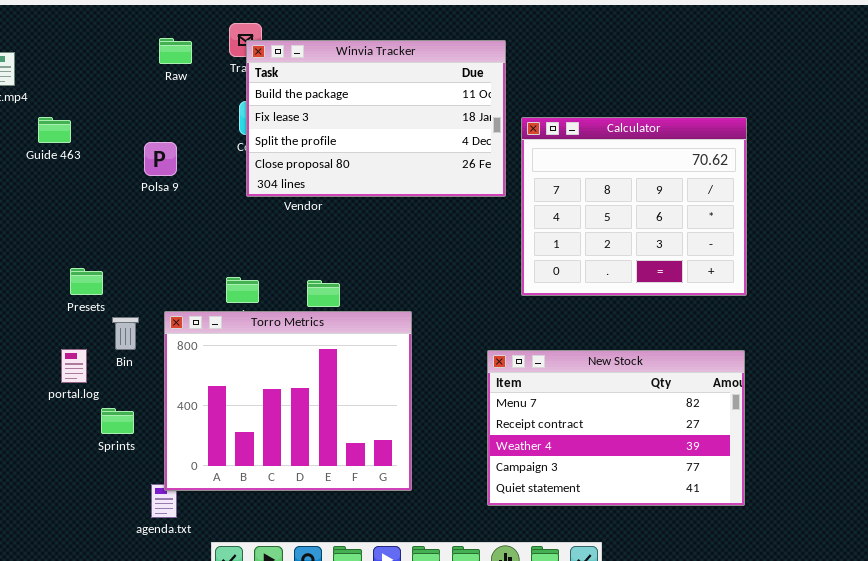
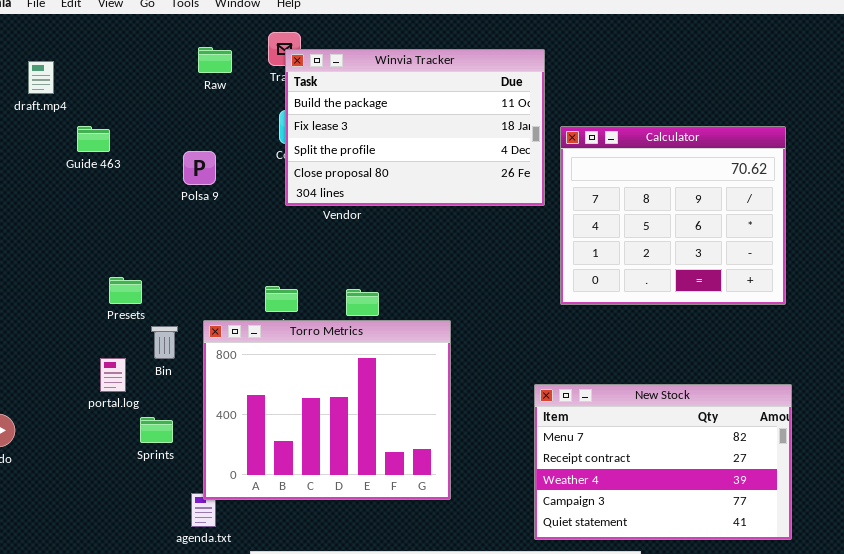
New Stock: [487,350,745,506] -> [534,384,792,540], moved

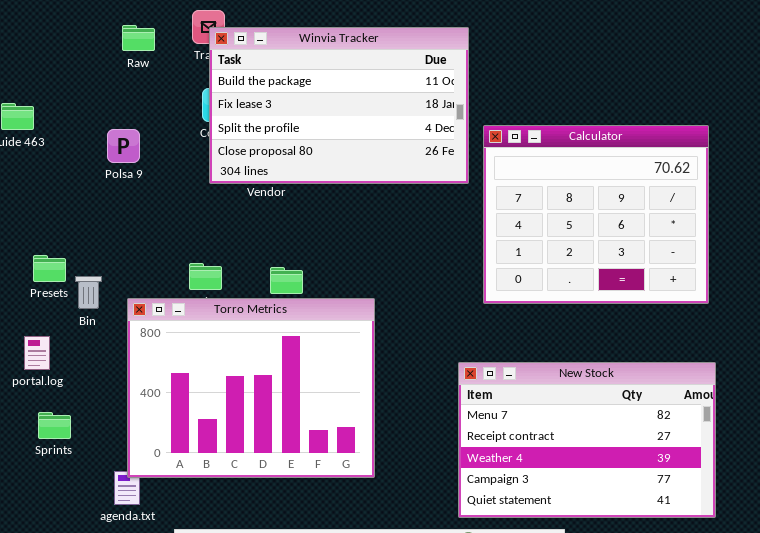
Calculator: [560,126,786,305] -> [483,125,709,304], moved
Bin: [151,326,178,359] -> [75,276,102,309], moved
Sprints: [140,417,173,443] -> [38,412,71,439], moved

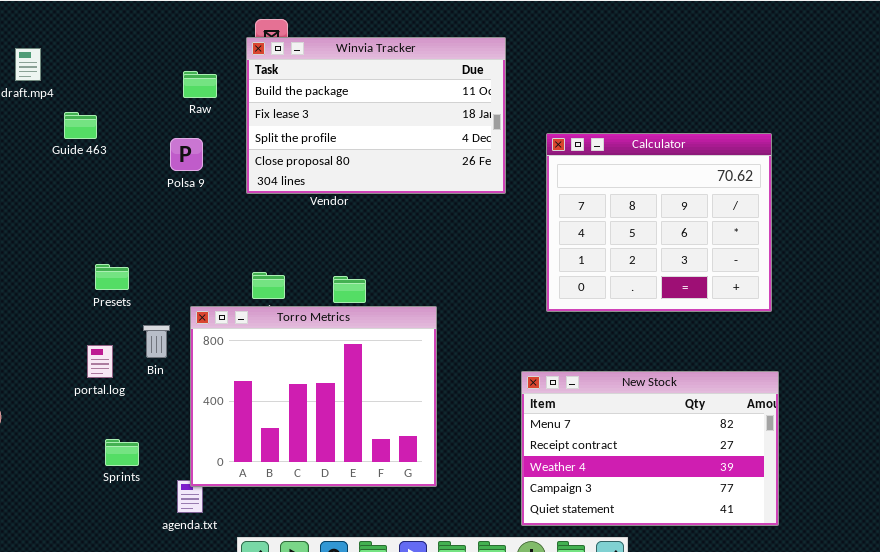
Raw: [122,25,155,51] -> [183,71,217,98], moved
Winvia Tracker: [209,27,469,184] -> [246,37,506,194], moved
Bin: [75,276,102,309] -> [143,325,170,358], moved
Sprints: [38,412,71,439] -> [105,439,139,466], moved

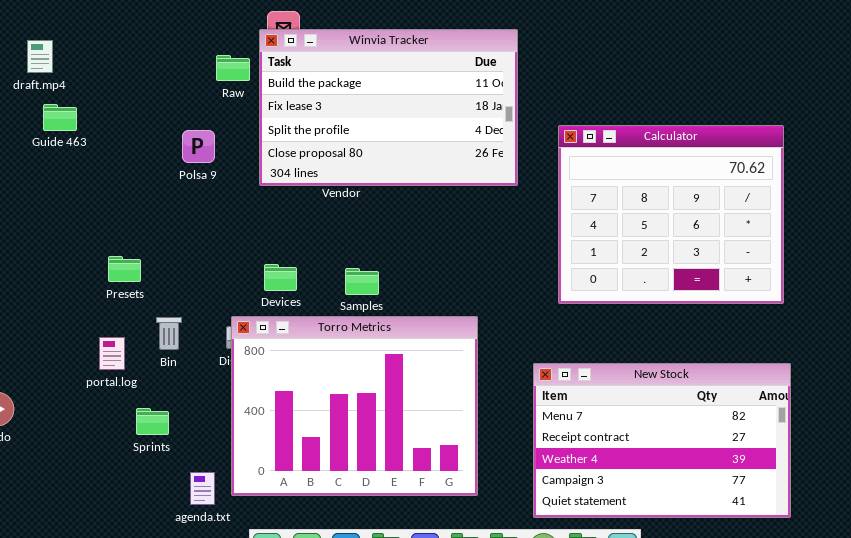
Raw: [183,71,217,98] -> [216,55,250,81], moved
Guide 463: [64,112,97,139] -> [43,104,77,131], moved
Torro Metrics: [190,306,437,487] -> [231,316,478,496], moved
Sprints: [105,439,139,466] -> [136,408,169,435], moved

